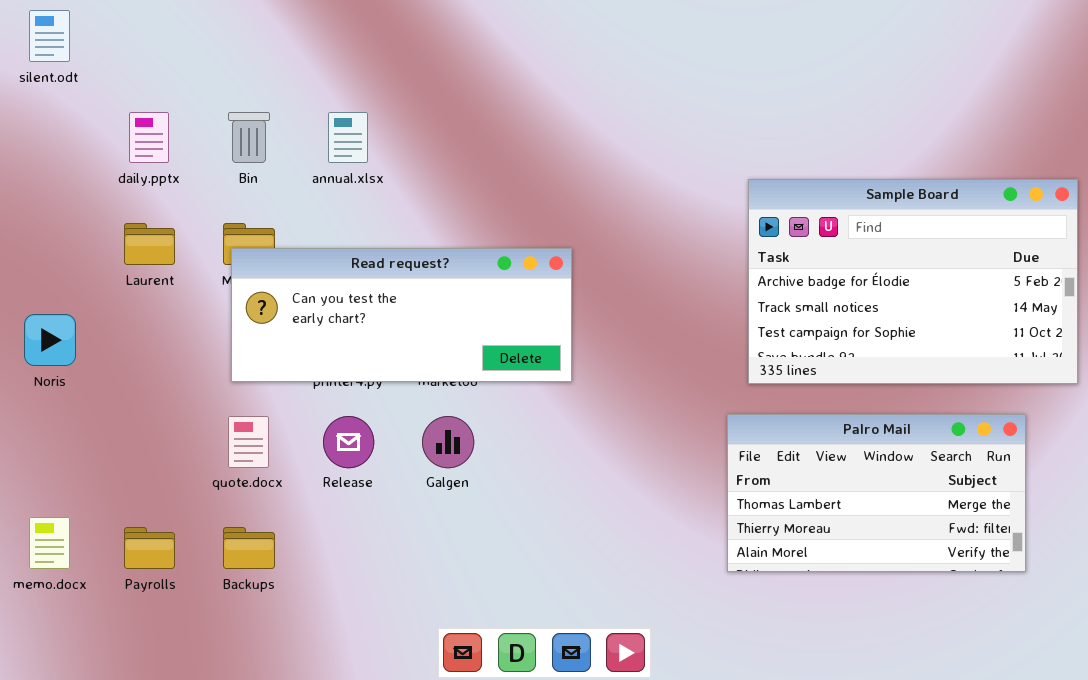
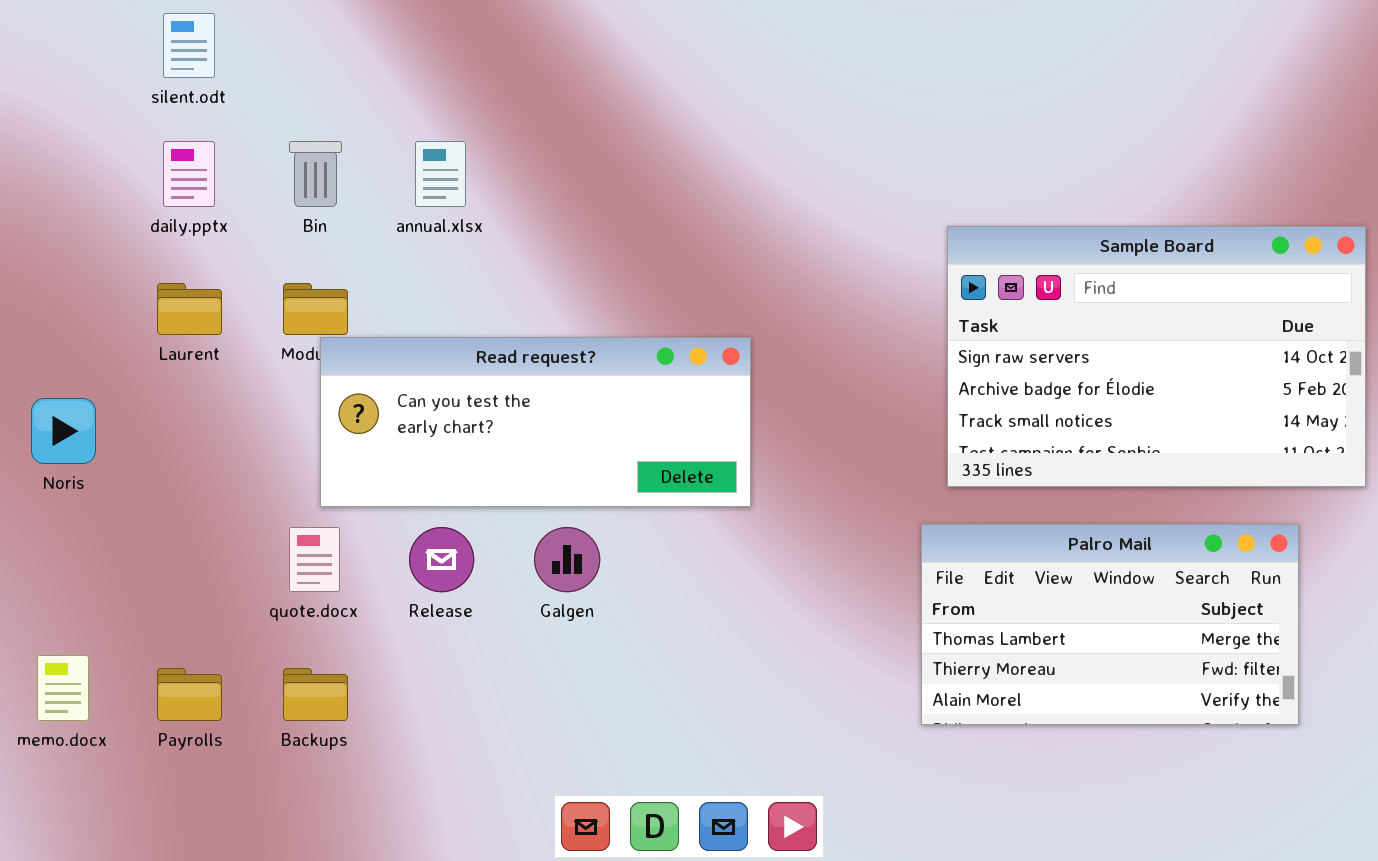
silent.odt: [29,10,70,62] -> [163,13,215,78], moved
Sample Board: [748,179,1078,384] -> [947,226,1366,487], scrolled up 1 row
Read request?: [231,248,572,382] -> [320,337,751,507], moved

